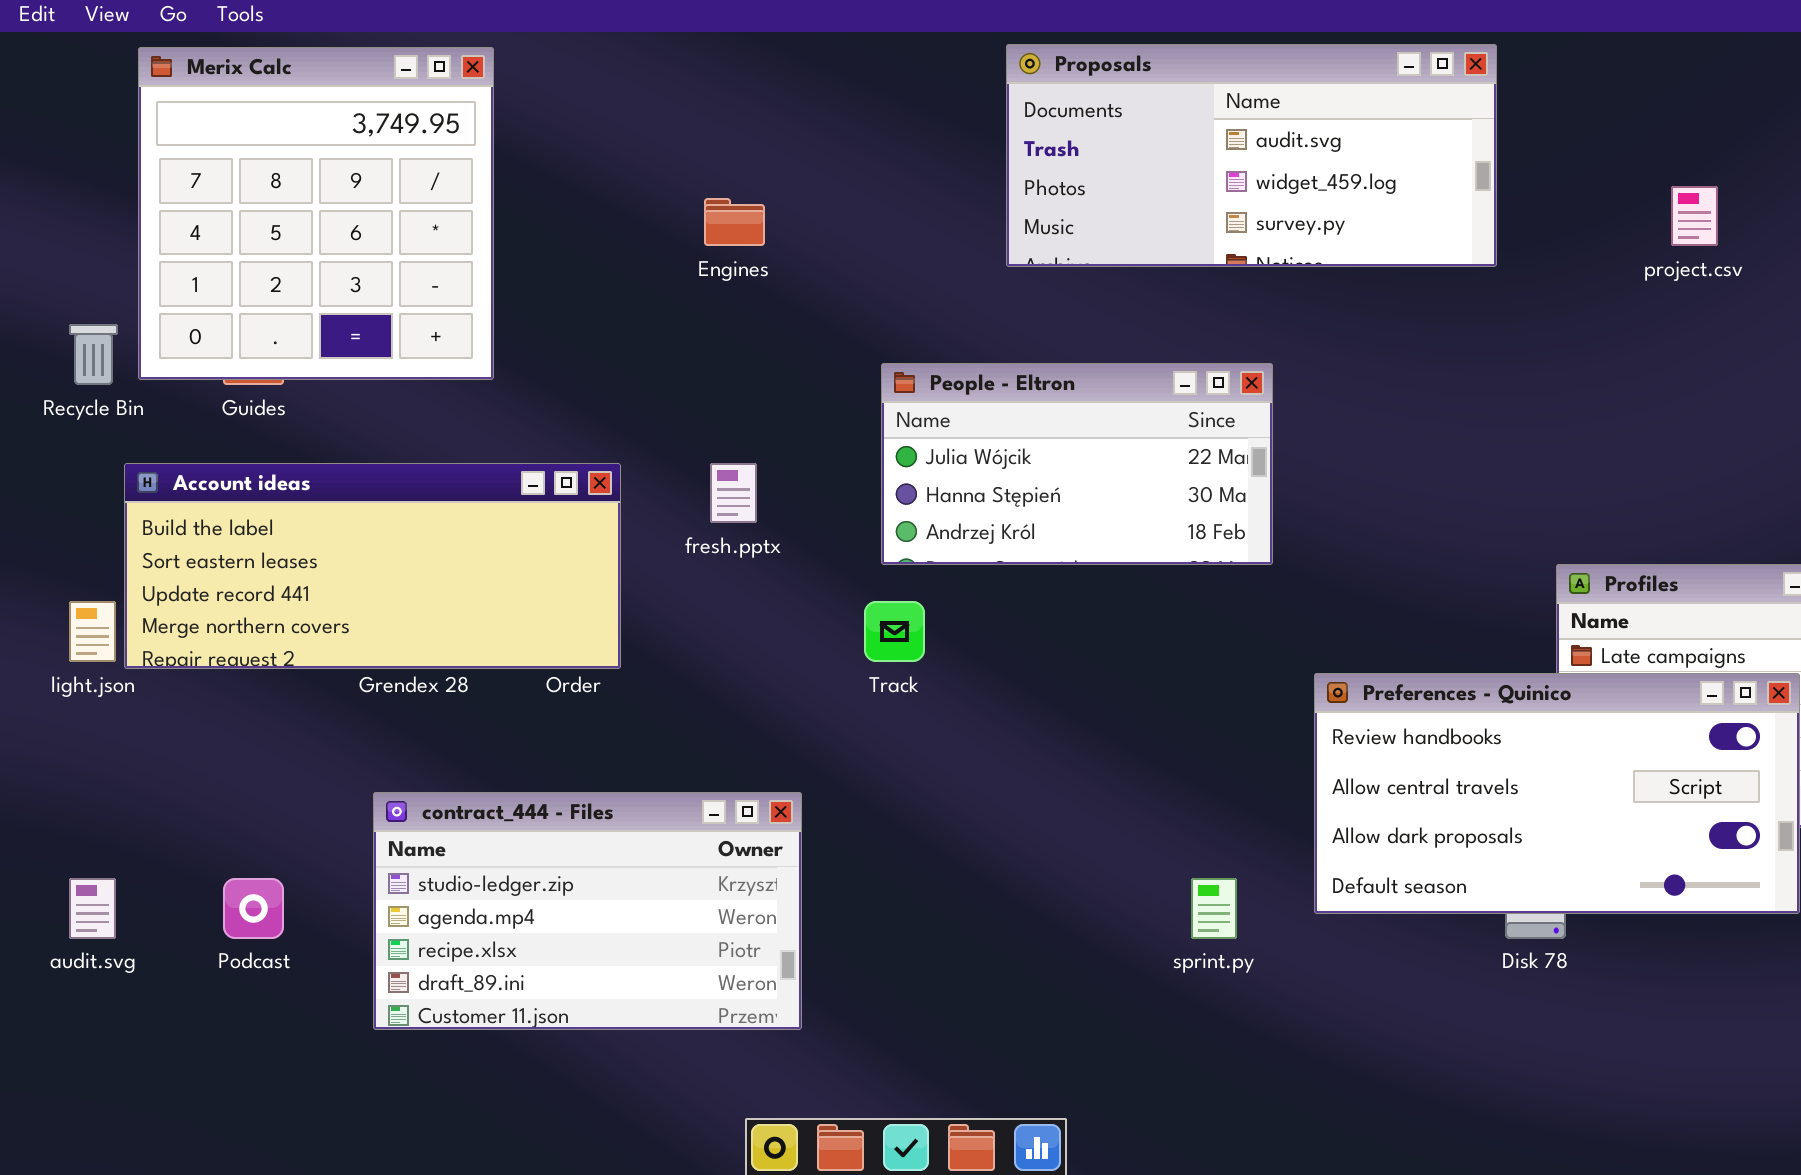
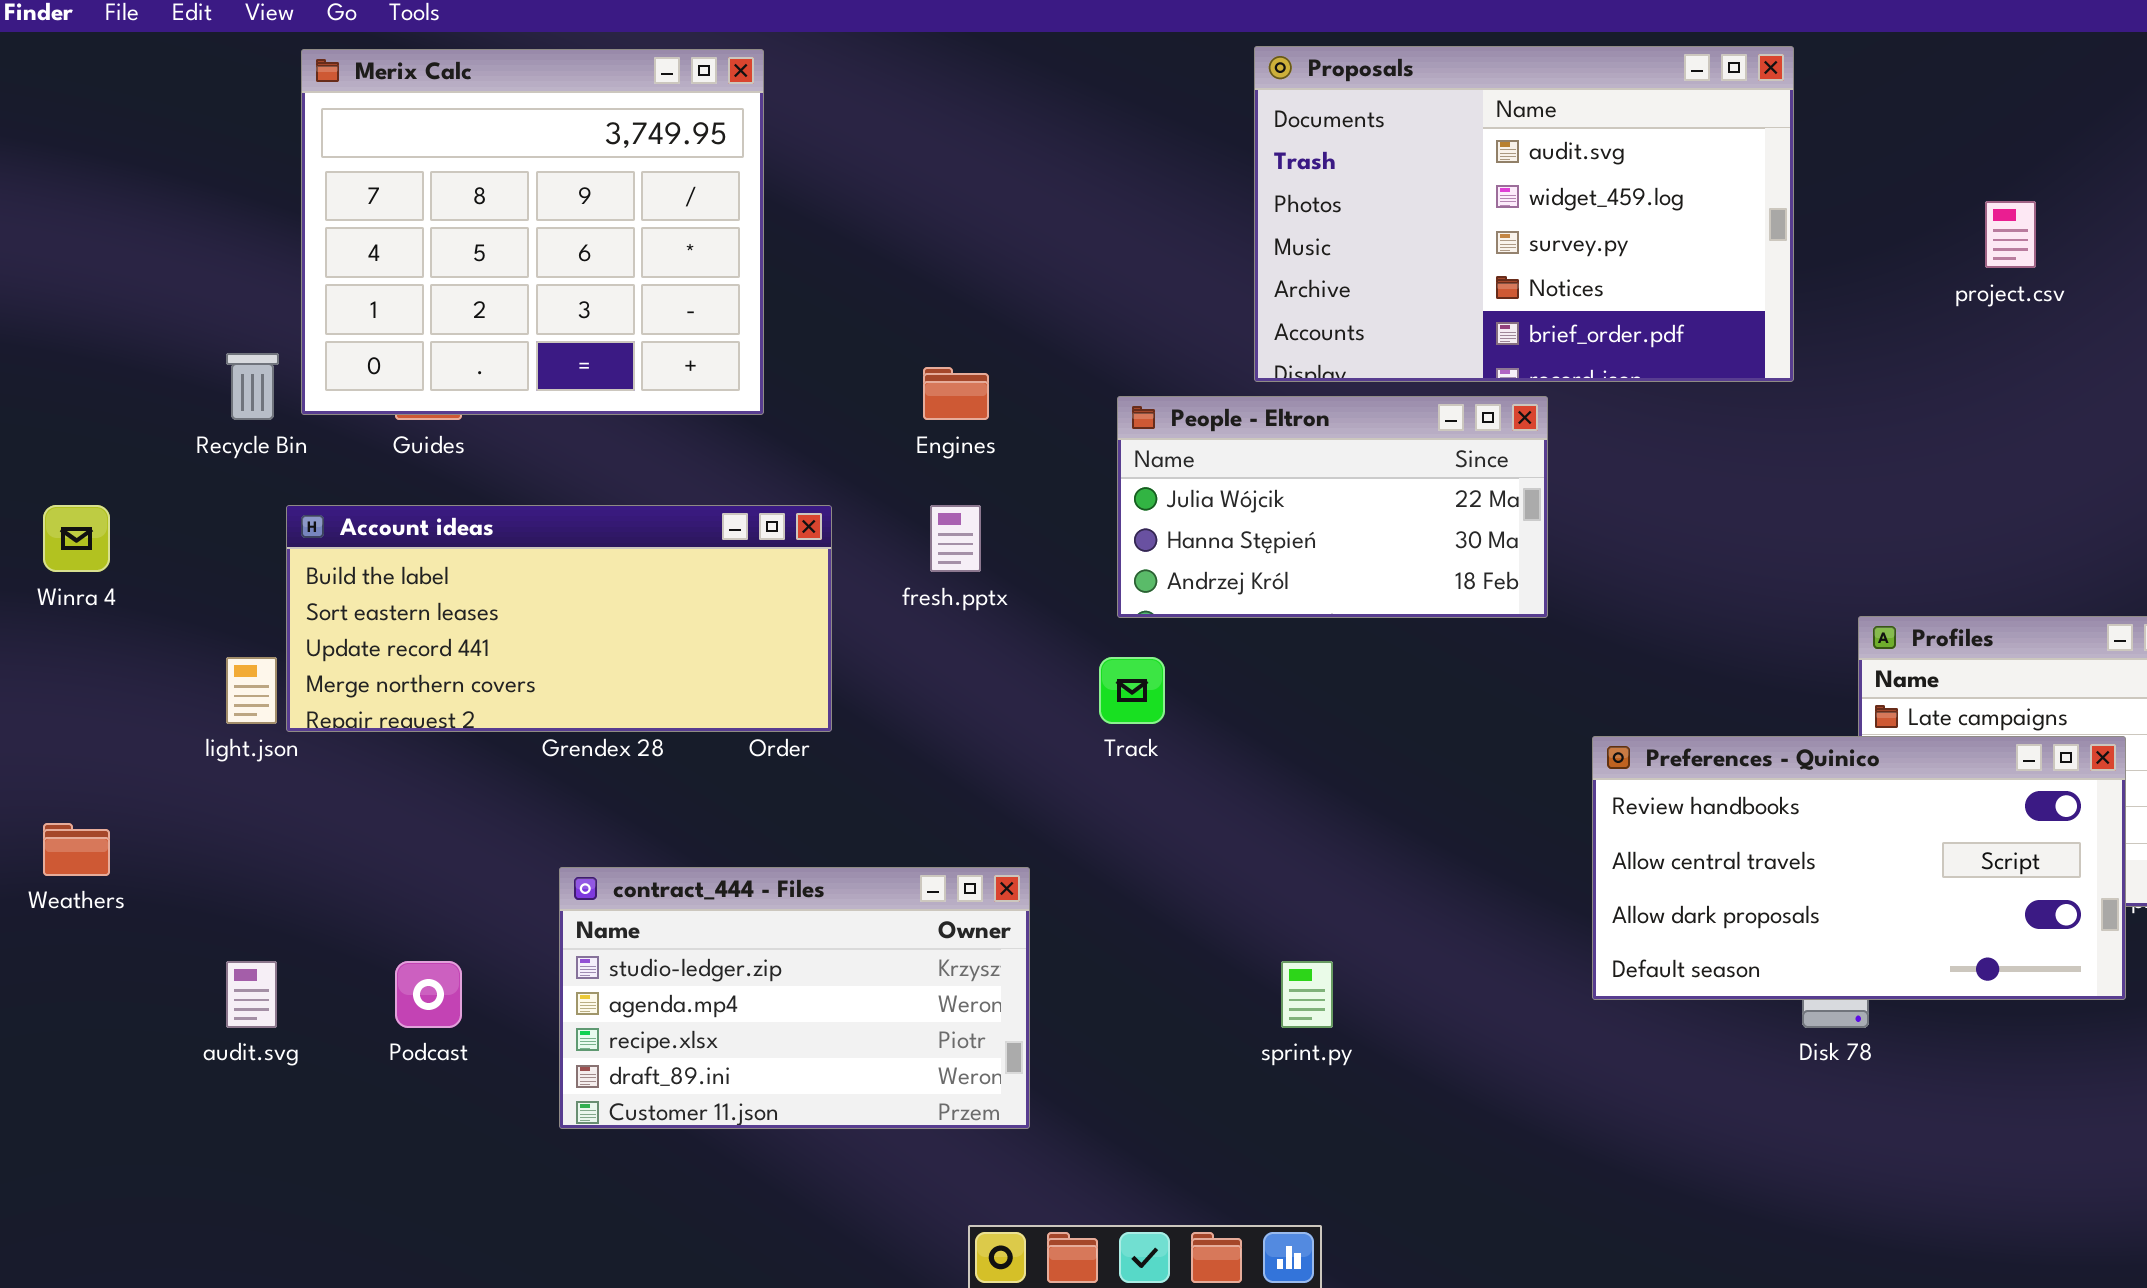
Proposals: [1006,44,1497,267] -> [1254,46,1794,382], resized
Merix Calc: [138,47,494,380] -> [301,49,764,415], resized
Engines: [704,198,765,246] -> [923,367,989,420], moved
sprint.py: [1191,878,1237,939] -> [1281,961,1333,1028], moved

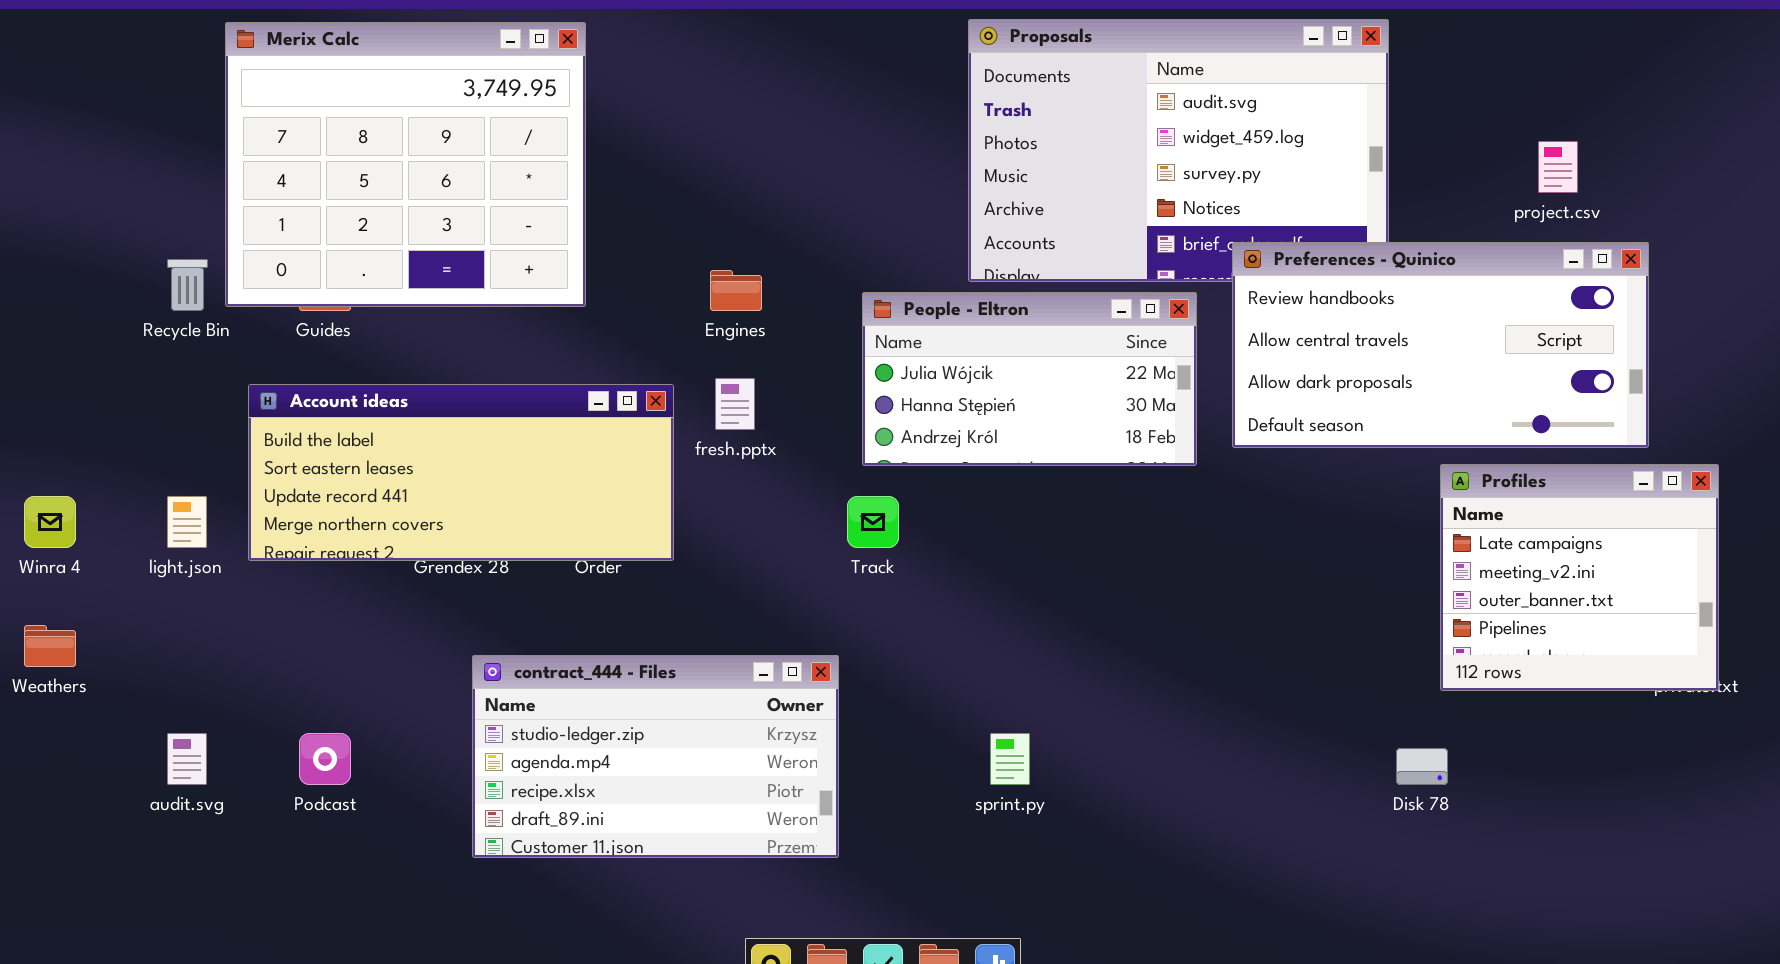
Winra 4: [43,505,110,572] -> [24,496,76,548], moved
Account ideas: [286,505,832,732] -> [248,384,674,561], moved
Preferences - Quinico: [1592,736,2126,1000] -> [1232,242,1649,448], moved
contract_444 - Files: [559,867,1030,1129] -> [472,655,839,858], moved

